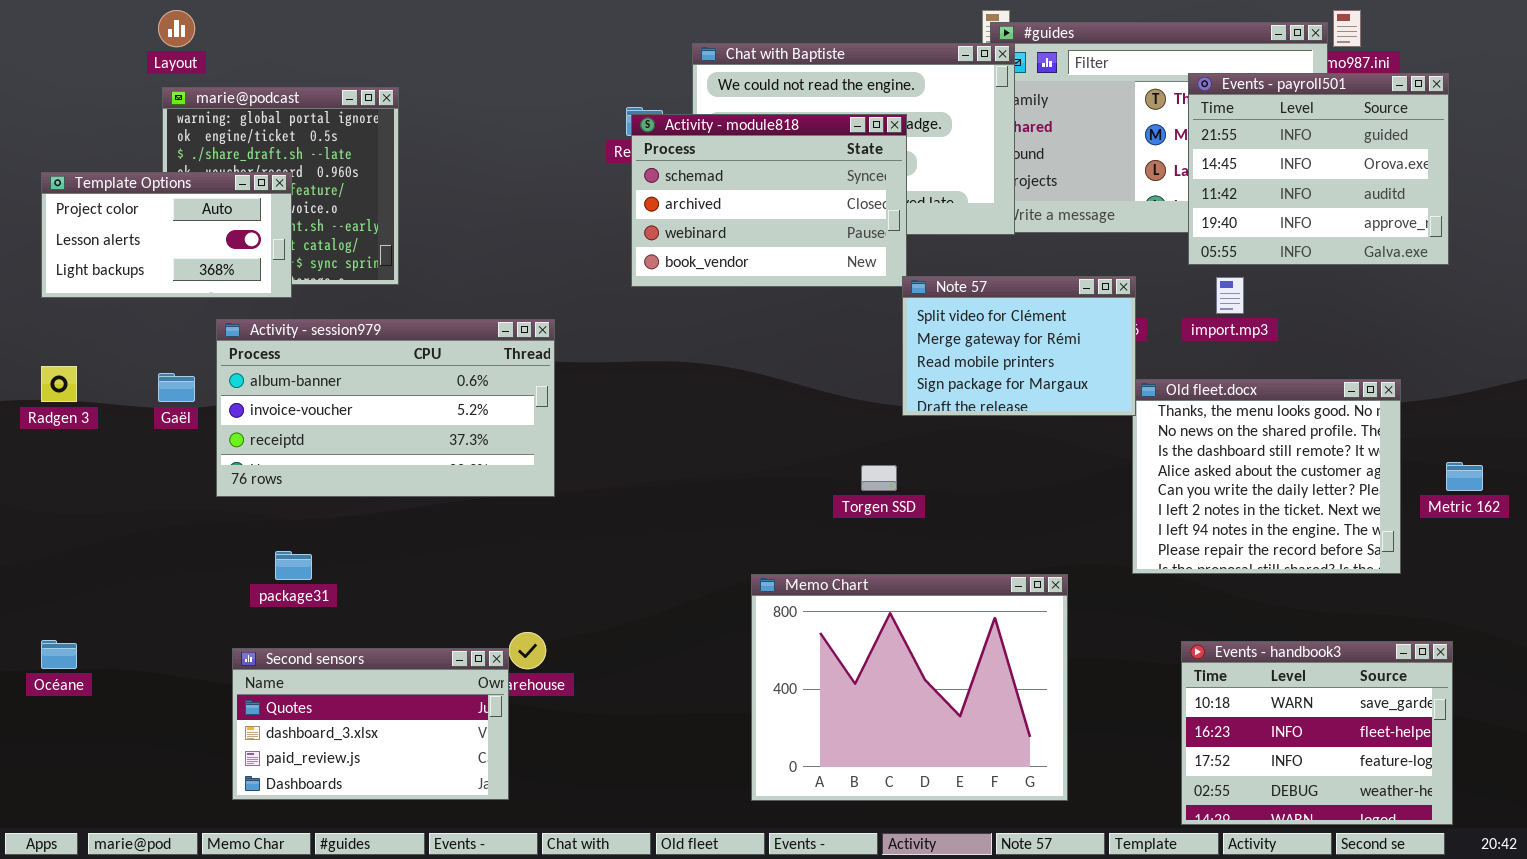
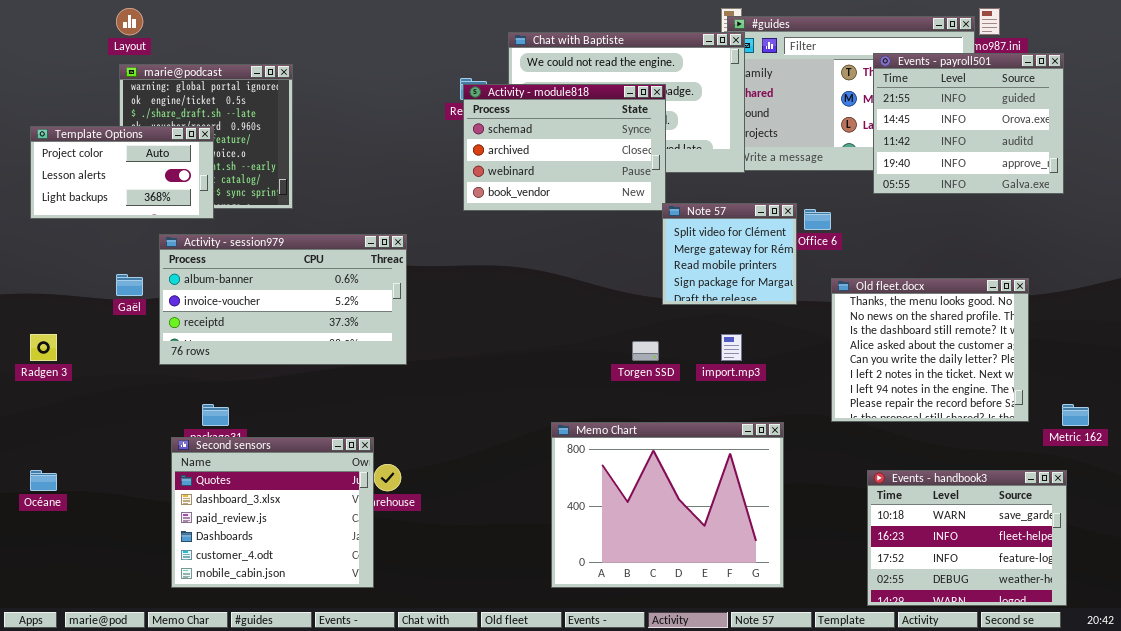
Note 57: [902,276,1136,416] -> [662,203,797,305], resized
import.mp3: [1216,277,1244,314] -> [721,334,742,361], moved
Radgen 3: [41,366,77,402] -> [30,334,57,361], moved
Metric 162: [1446,462,1483,491] -> [1062,404,1089,426], moved
Second sensors: [232,648,509,800] -> [171,437,374,588], resized

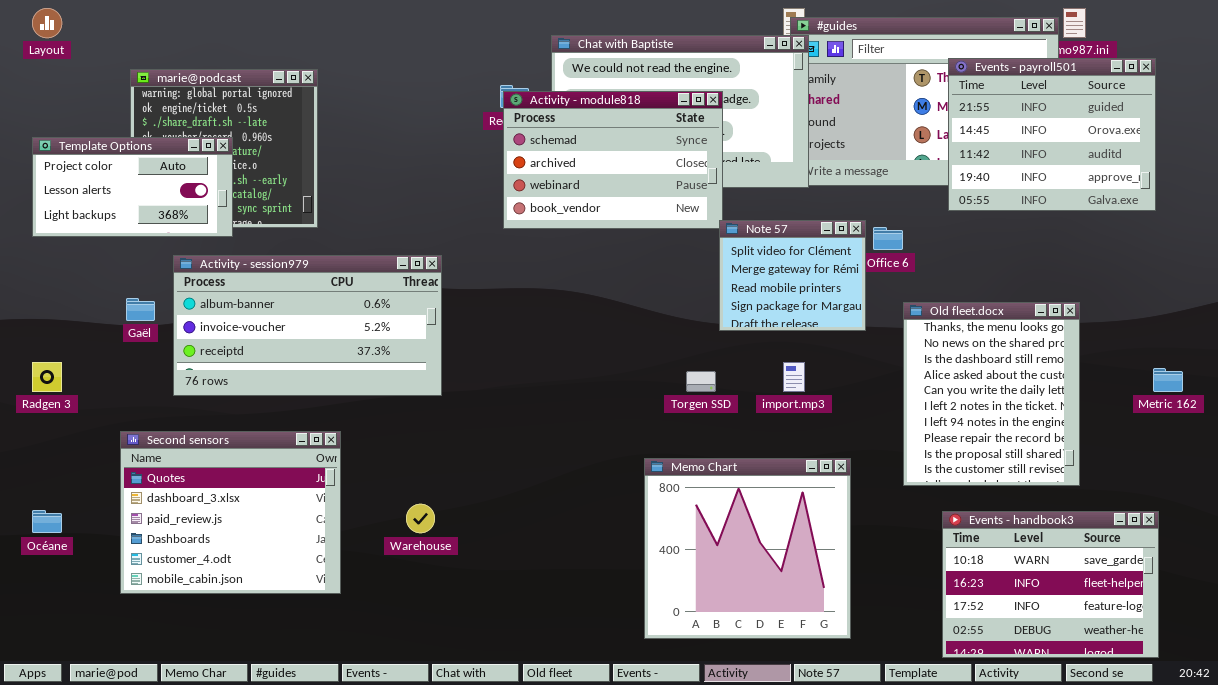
Layout: [116,8,143,35] -> [32,8,62,38], moved
Old fleet.docx: [831,278,1029,422] -> [903,302,1080,486], resized
Metric 162: [1062,404,1089,426] -> [1153,368,1183,392], moved
Memo Chart: [551,422,784,588] -> [644,458,851,639], resized
Second sensors: [171,437,374,588] -> [120,431,341,594], moved

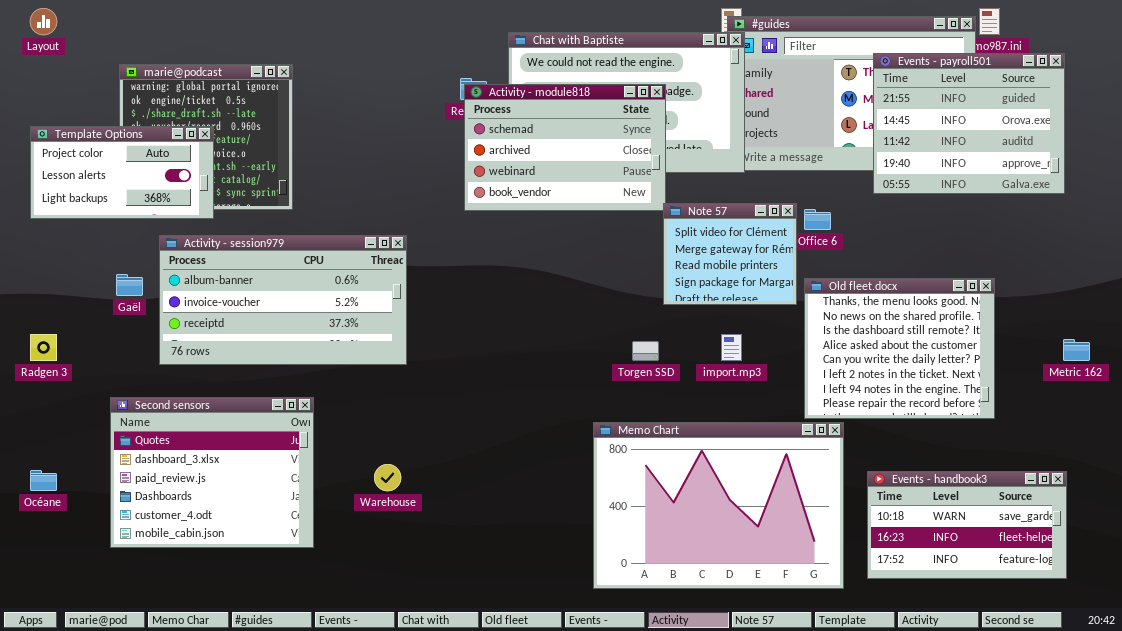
Old fleet.docx: [903,302,1080,486] -> [804,278,995,419], resized
Memo Chart: [644,458,851,639] -> [593,422,844,589], resized
Events - handbook3: [942,511,1159,658] -> [867,471,1067,579], resized

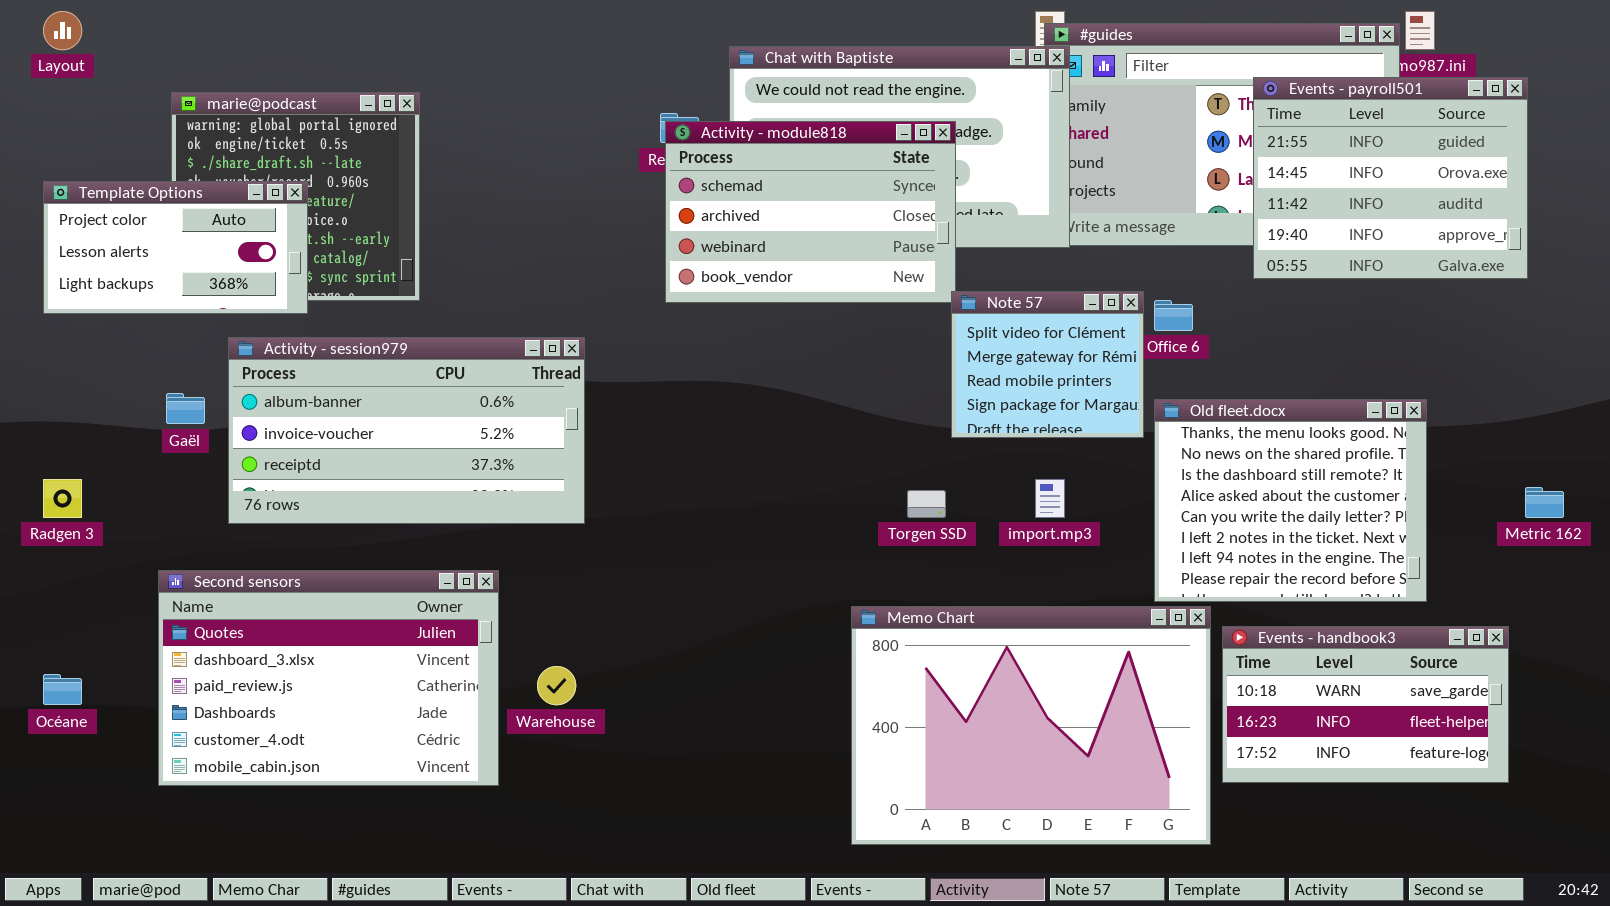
Second sensors: [110,397,314,548] -> [158,570,499,786], resized
Events - handbook3: [867,471,1067,579] -> [1222,626,1509,783], moved

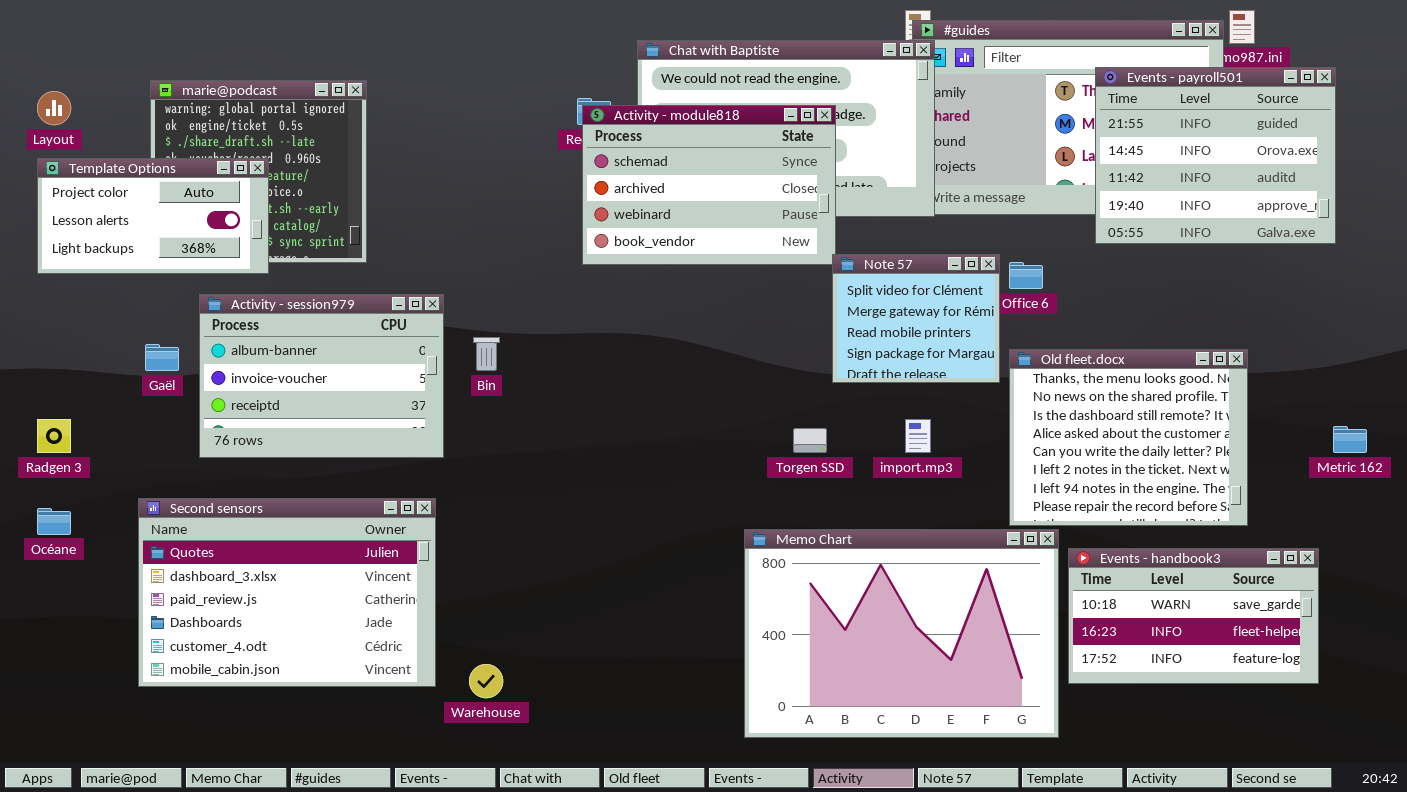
Layout: [43,11,82,50] -> [37,91,71,125], moved
Activity - session979: [228,337,585,524] -> [199,294,444,458], resized
Warehouse: [537,666,576,705] -> [469,664,503,698], moved
Océane: [43,674,82,705] -> [37,508,71,535], moved

